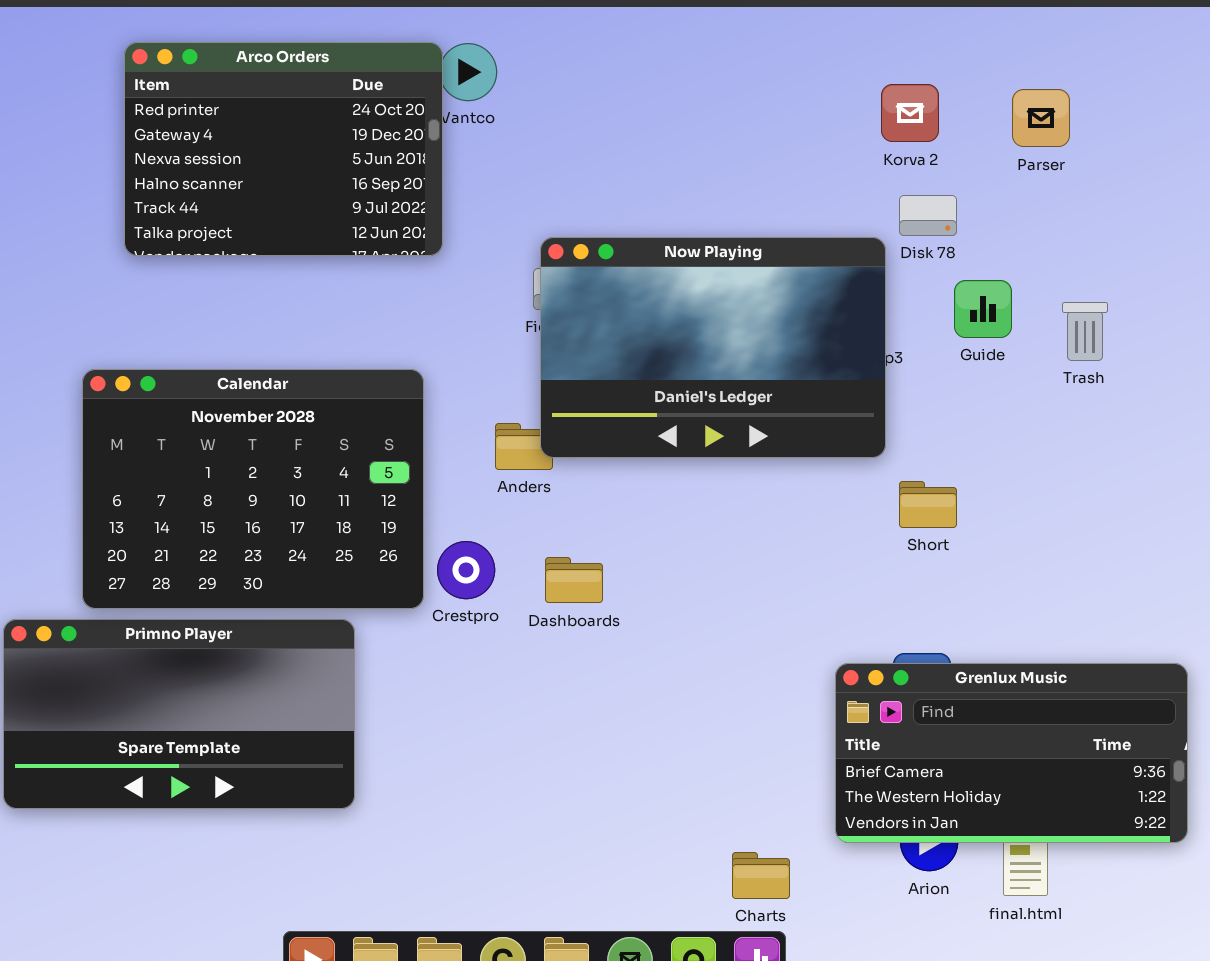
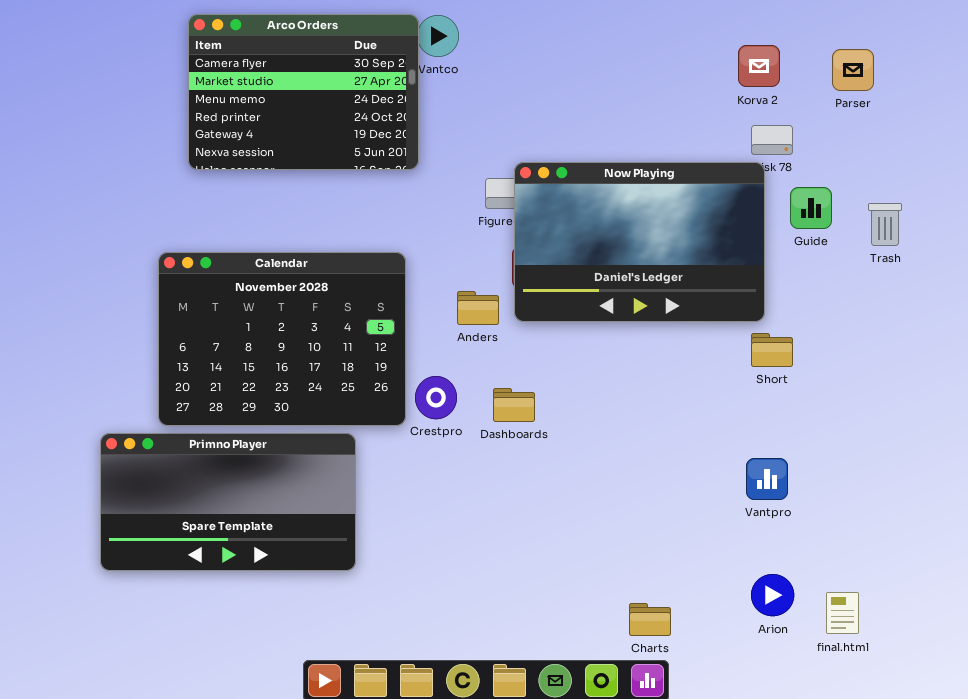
Arco Orders: [124,42,443,256] -> [188,14,419,170], scrolled up 3 rows
Now Playing: [540,237,886,458] -> [514,162,765,322], moved
Grenlux Music: [835,663,1188,843] -> none, closed

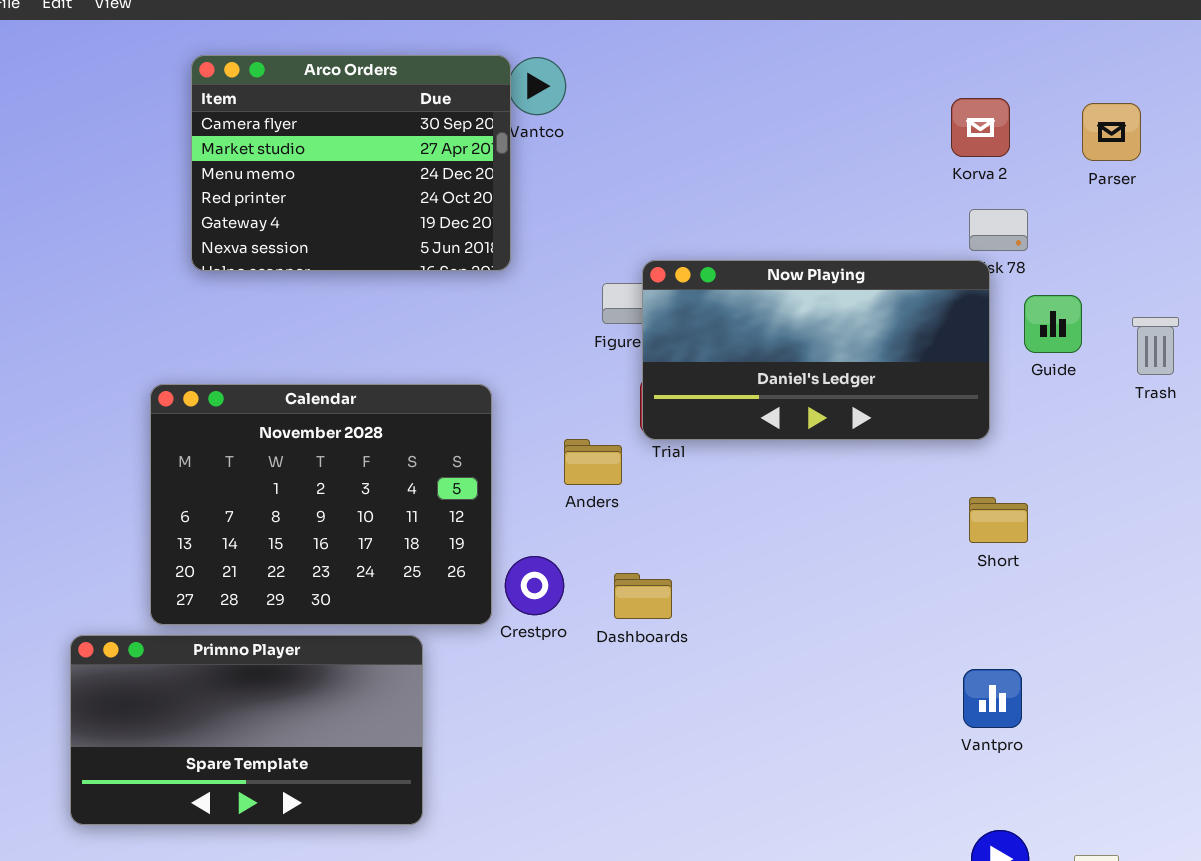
Now Playing: [514,162,765,322] -> [642,260,990,440], resized

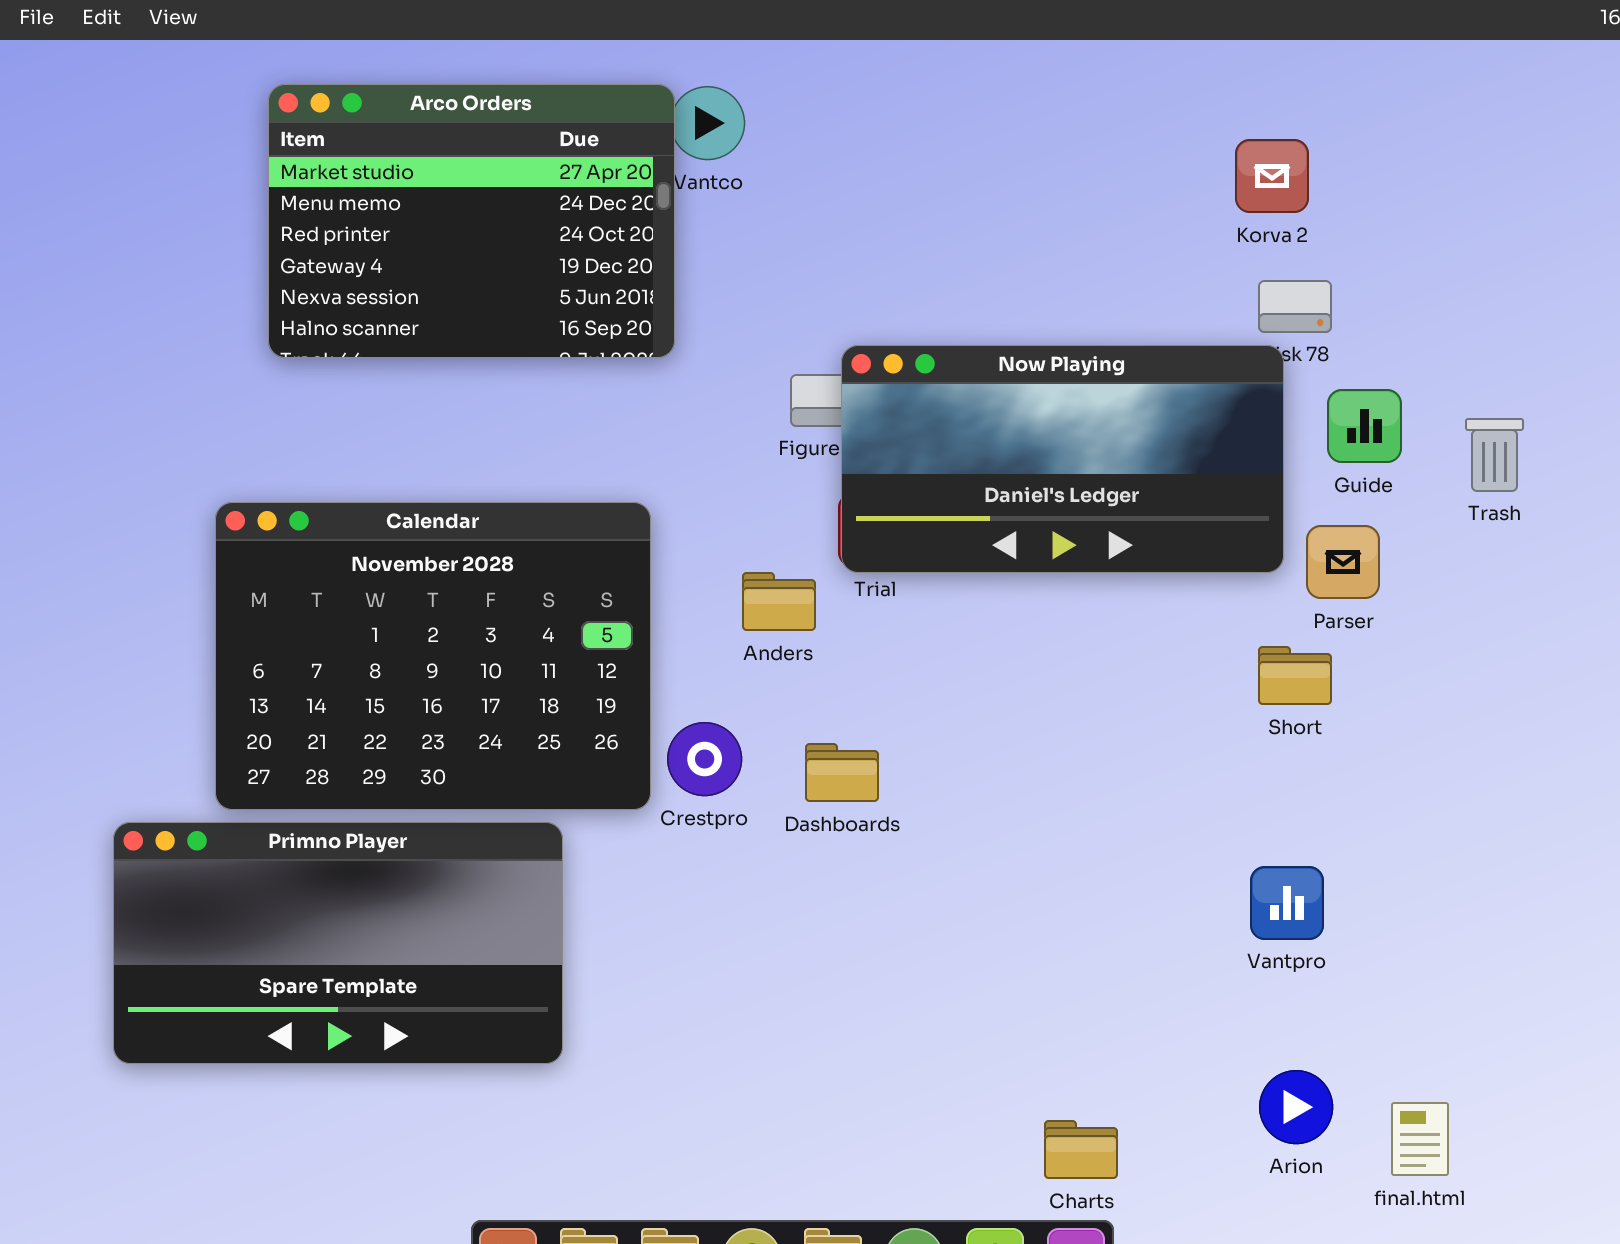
Arco Orders: [191,55,511,271] -> [268,84,675,358], scrolled down 1 row
Parser: [1082,103,1141,161] -> [1306,525,1380,599], moved

